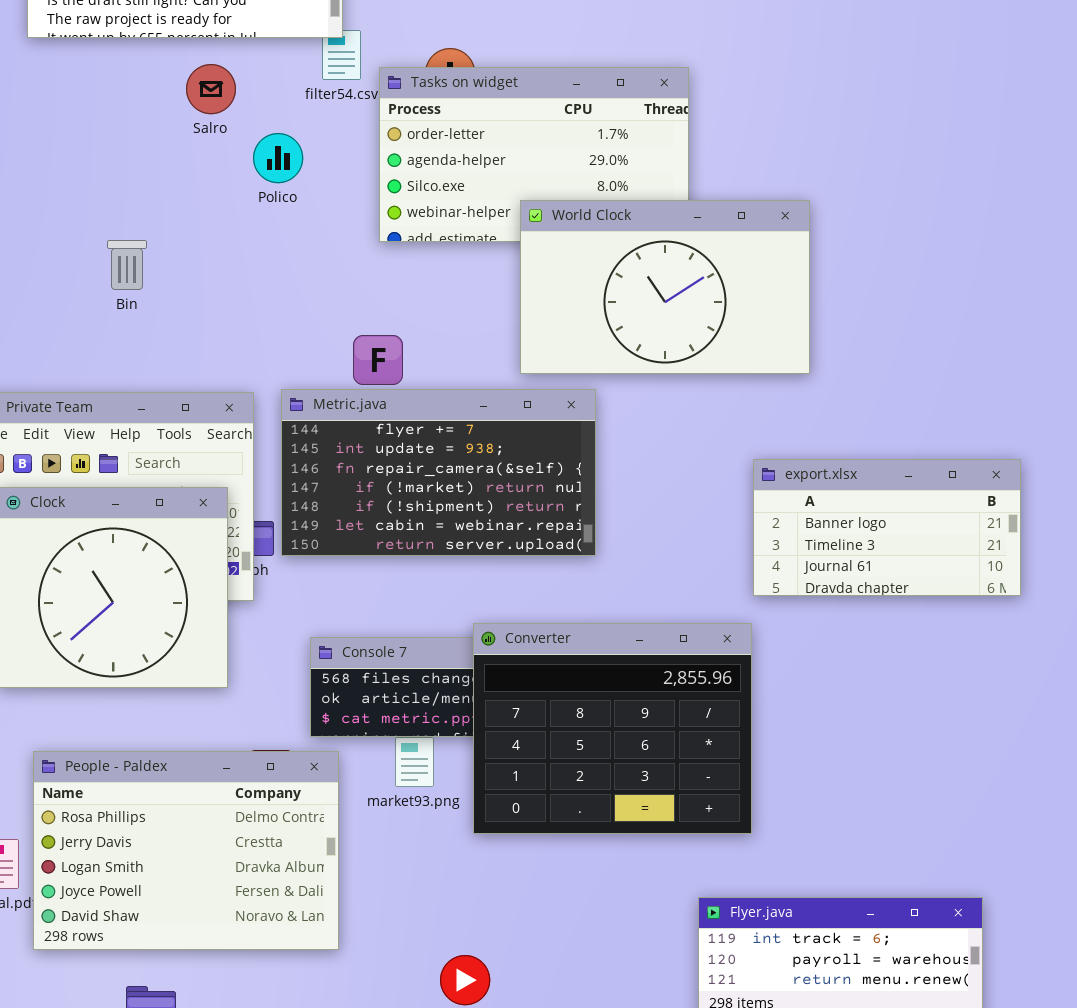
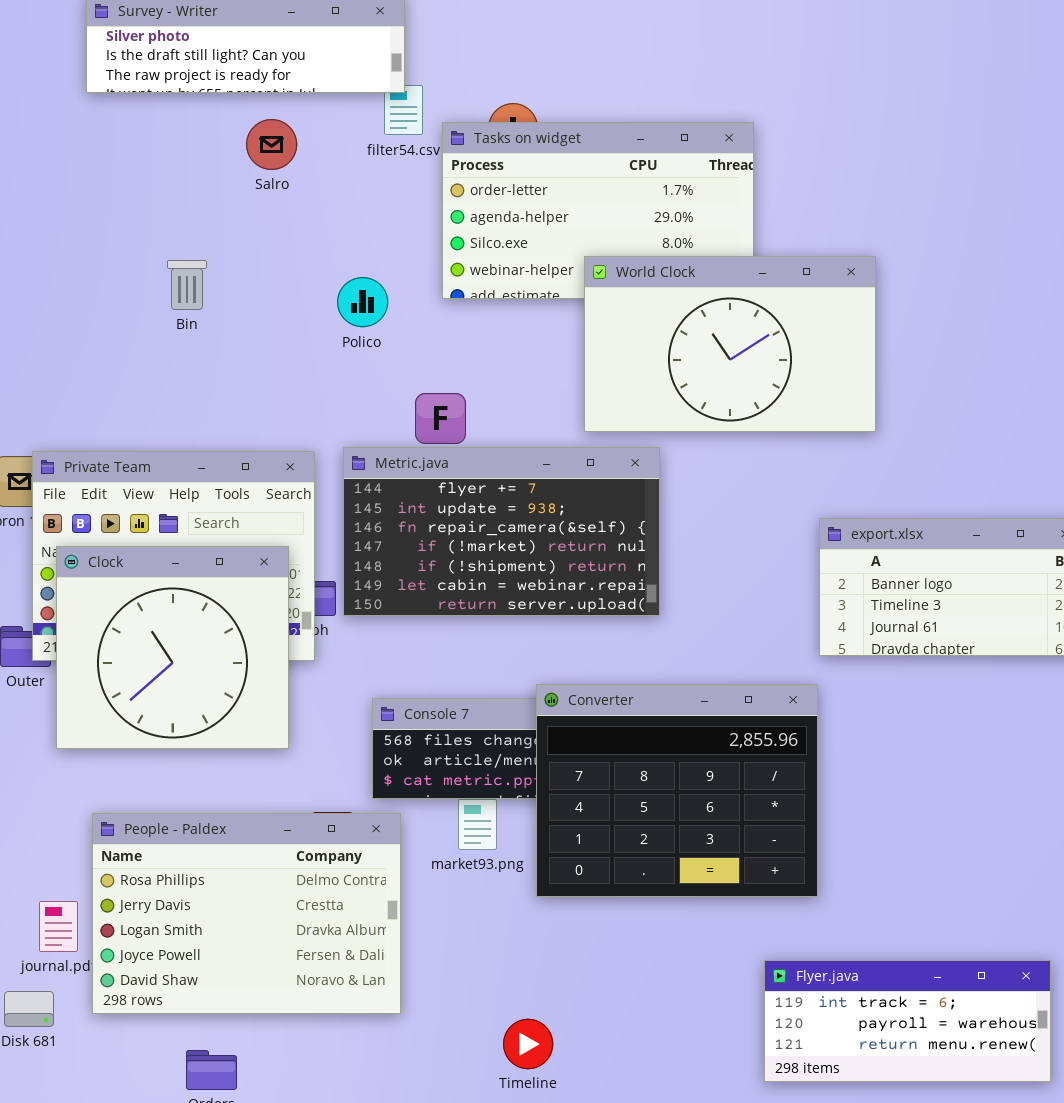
Polico: [253,133,303,183] -> [337,277,388,327], moved
Bin: [107,240,147,290] -> [167,260,207,310], moved

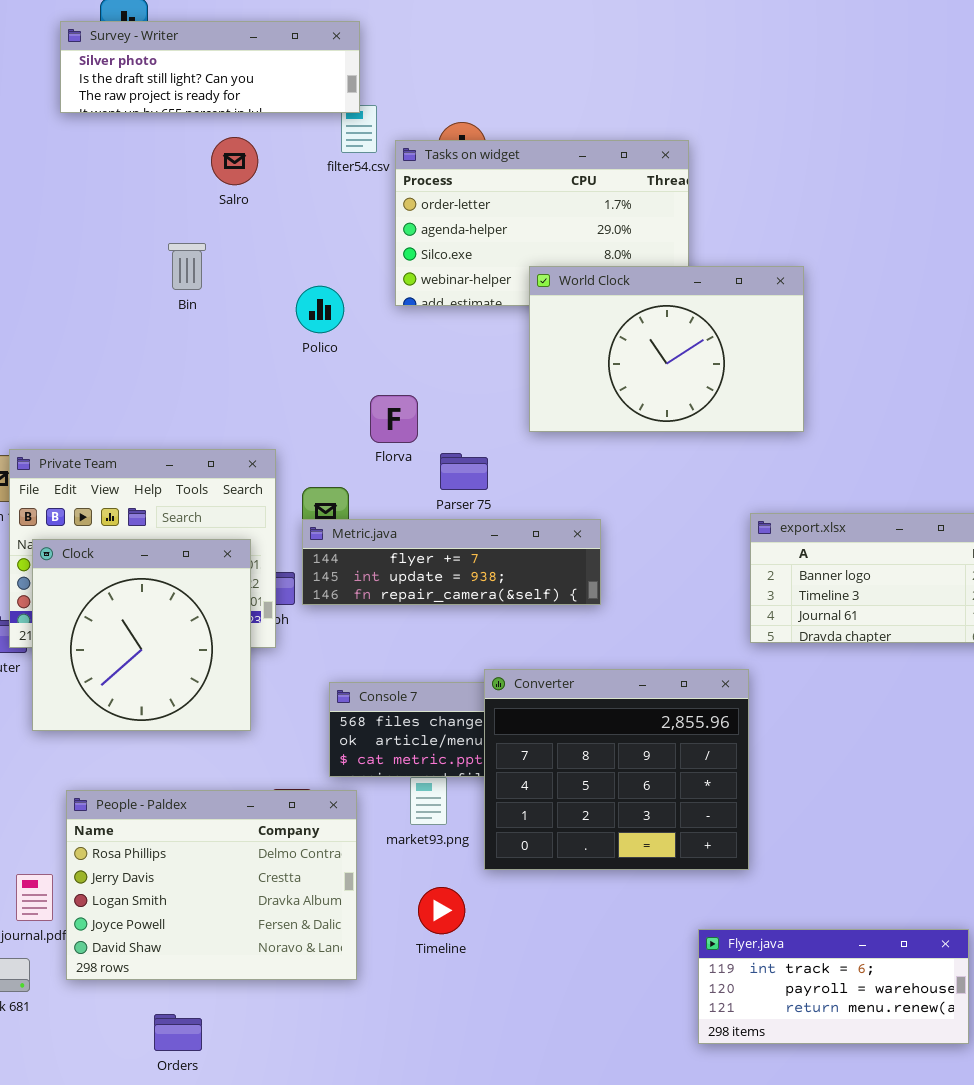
Bin: [167,260,207,310] -> [168,243,206,290], moved
Metric.java: [343,447,660,616] -> [302,519,601,605], resized
Timeline: [503,1019,553,1069] -> [418,887,465,934], moved

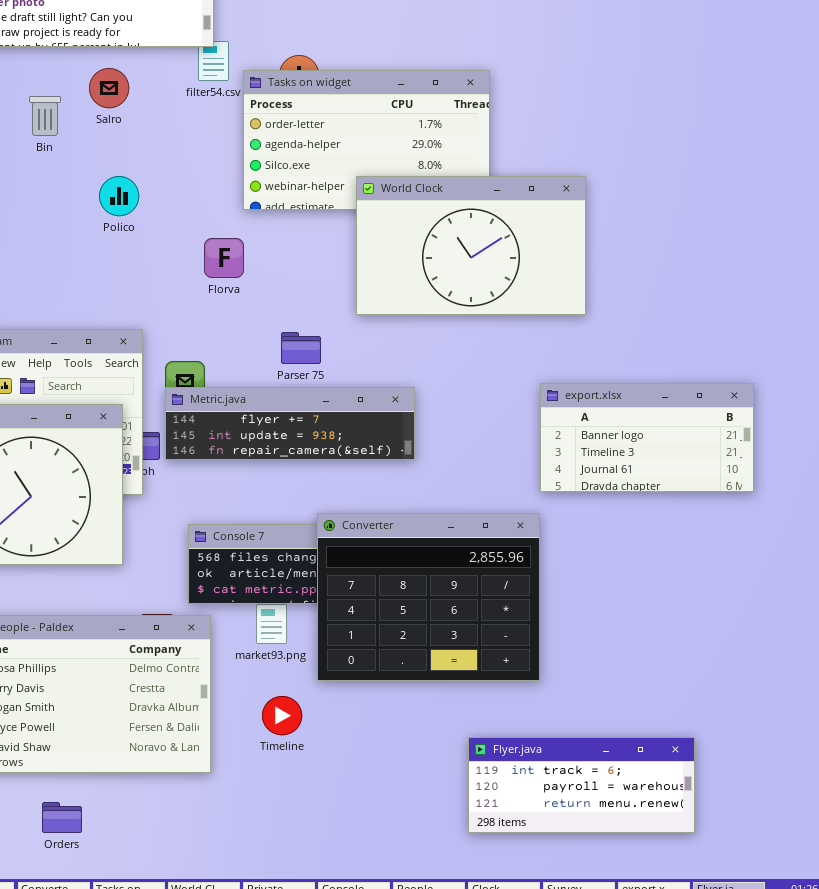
Bin: [168,243,206,290] -> [29,96,61,136], moved
Polico: [296,286,344,333] -> [99,176,139,216], moved
Florva: [370,395,418,443] -> [204,238,244,278], moved
Flyer.java: [698,929,969,1044] -> [468,737,695,833], moved

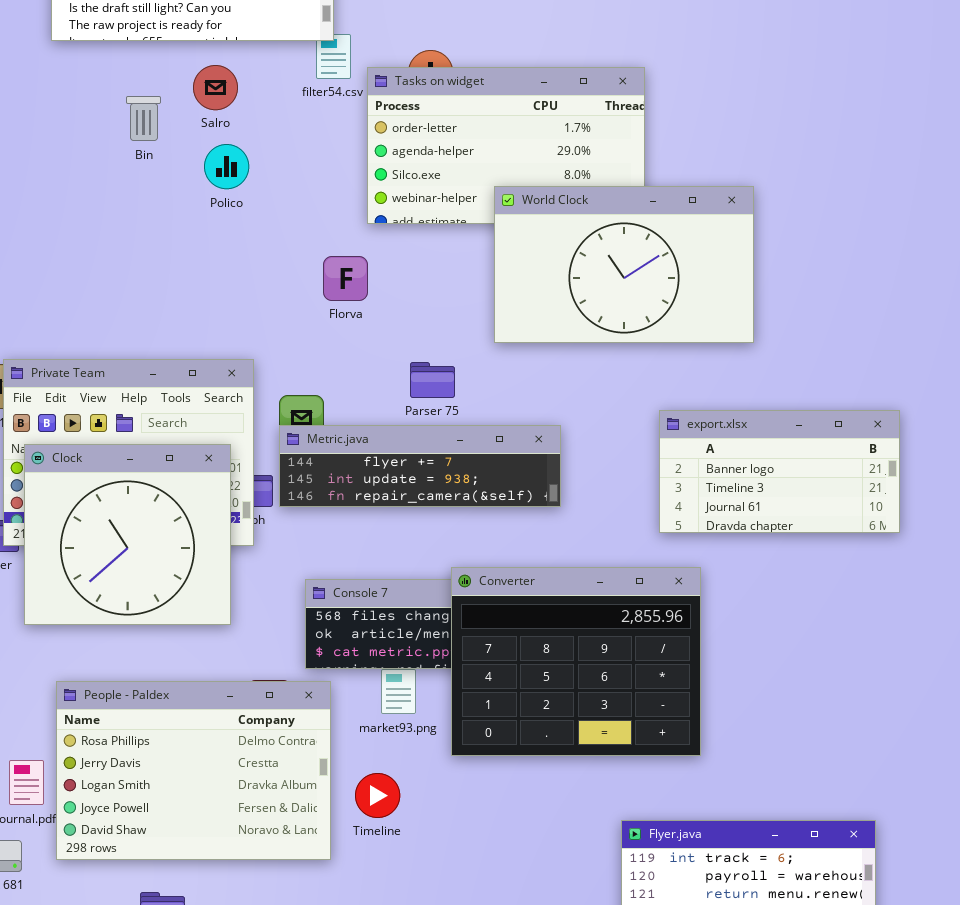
Polico: [99,176,139,216] -> [204,144,249,189], moved
export.xlsx: [540,383,754,492] -> [659,410,900,533], moved
Timeline: [262,696,302,735] -> [355,773,400,818], moved

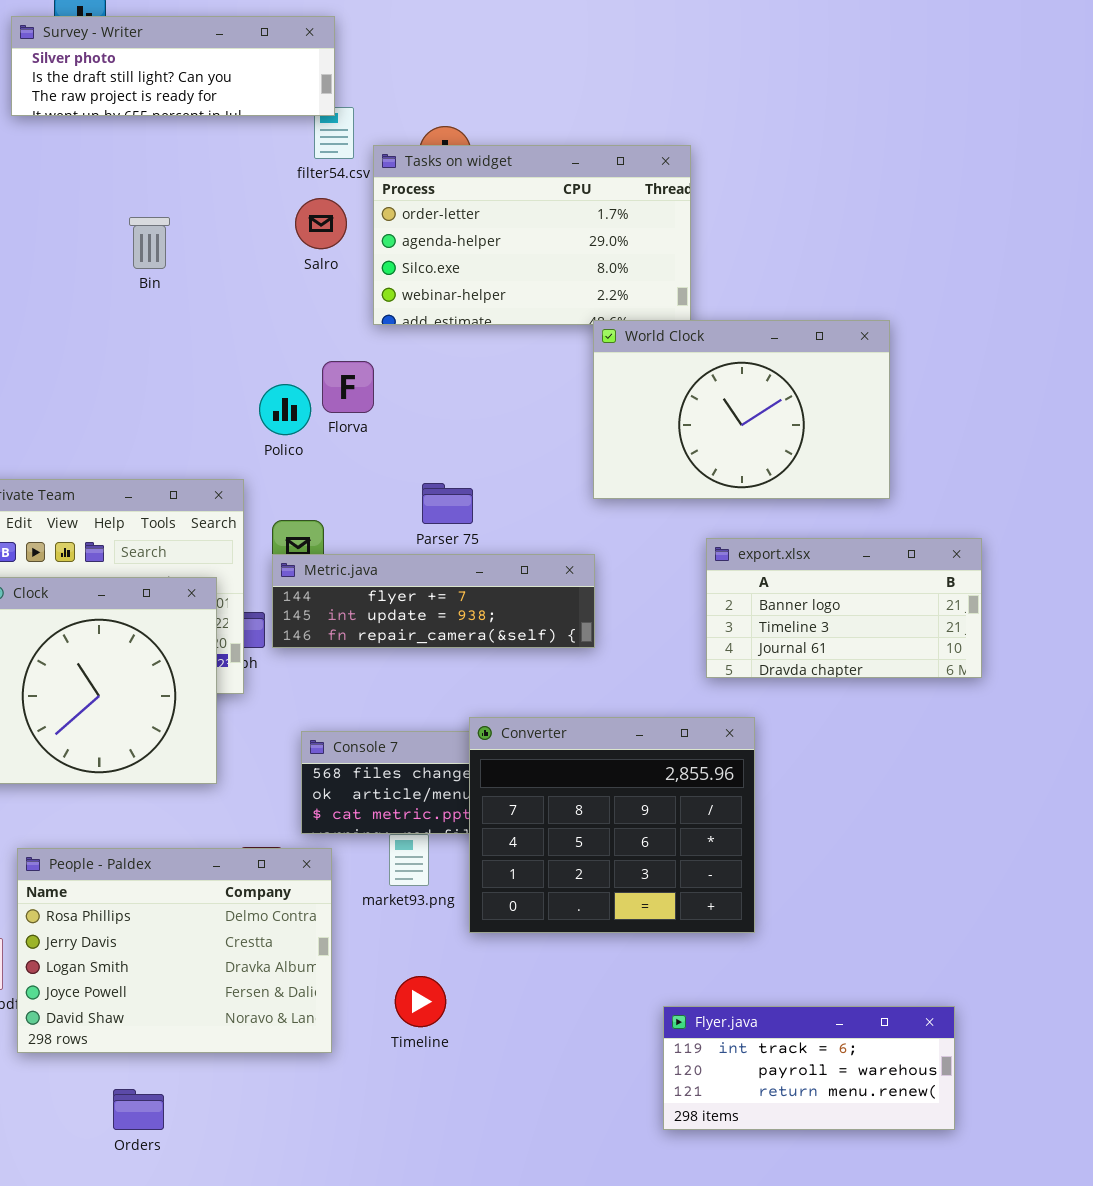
Salro: [193,65,238,110] -> [295,198,347,249], moved
Bin: [126,96,161,141] -> [129,217,170,269], moved
Polico: [204,144,249,189] -> [259,384,311,435], moved
World Clock: [494,186,754,343] -> [593,320,890,499], moved
Timeline: [355,773,400,818] -> [395,976,446,1027], moved

